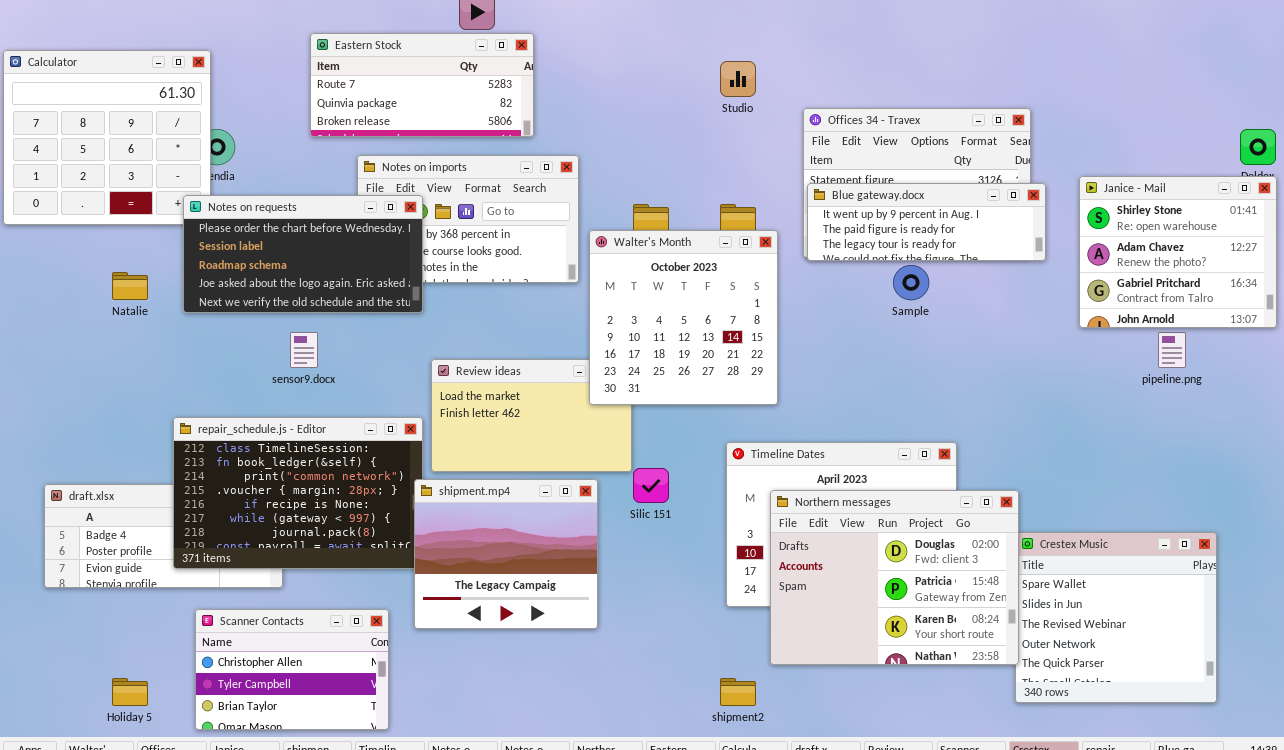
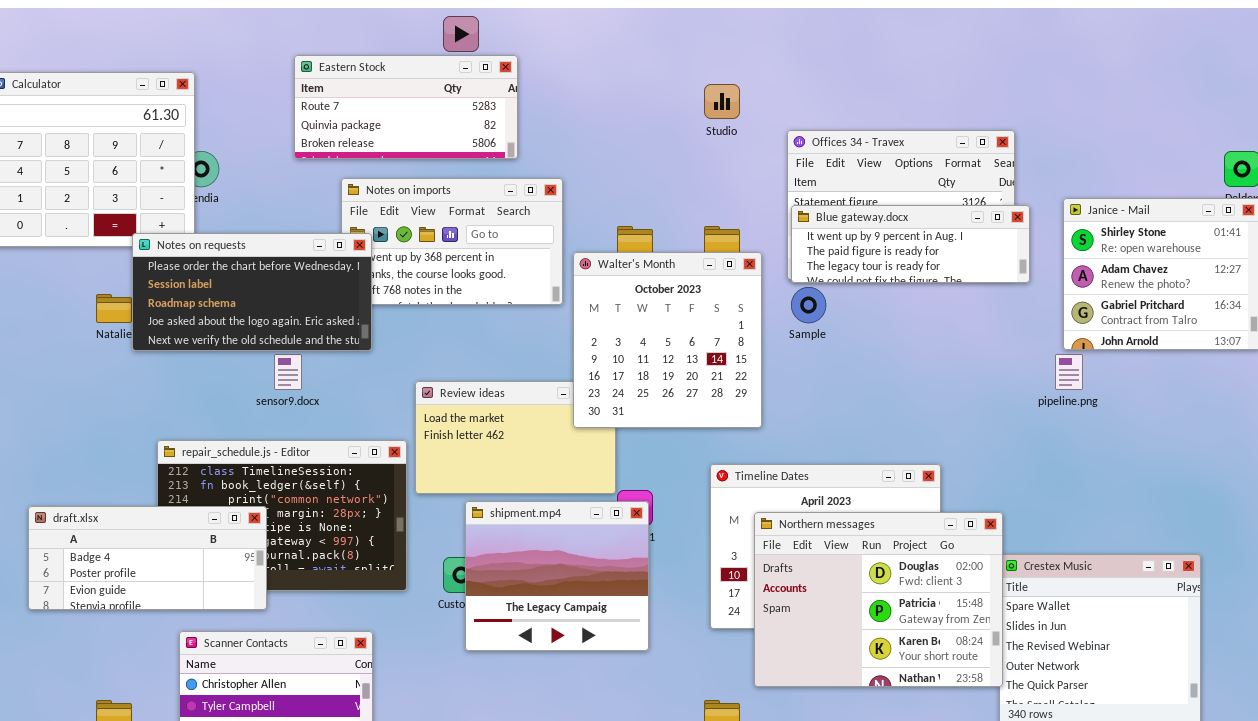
Notes on requests: [183,195,423,313] -> [132,233,372,351], moved
Sample: [893,265,929,300] -> [791,287,826,323], moved
pipeline.png: [1158,332,1186,368] -> [1055,354,1083,390], moved
shipment.mp4: [414,479,598,629] -> [465,501,649,651], moved
draft.xlsx: [44,484,283,588] -> [28,506,267,610], raised

